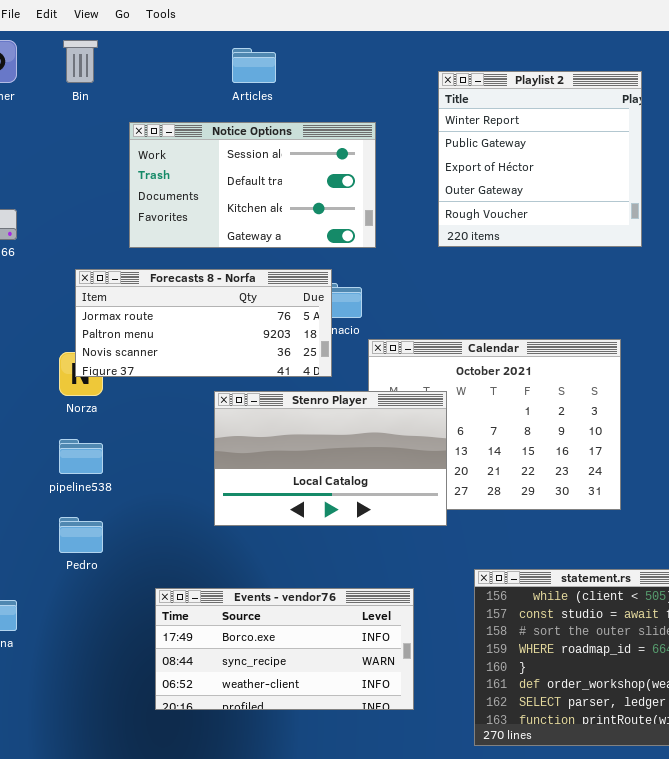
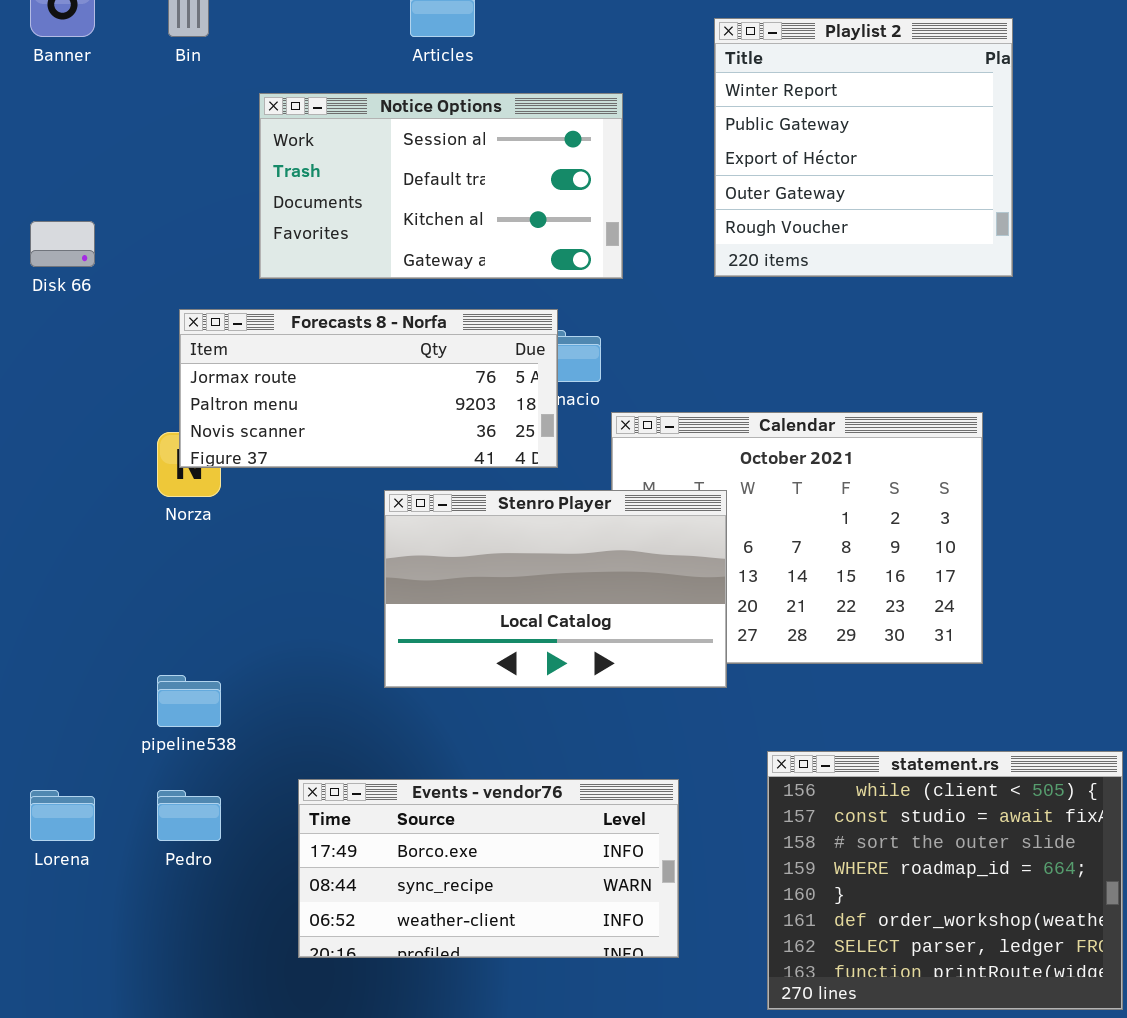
pipeline538: [59,439,103,474] -> [157,675,221,727], moved
Pedro: [59,517,103,553] -> [157,790,221,841], moved

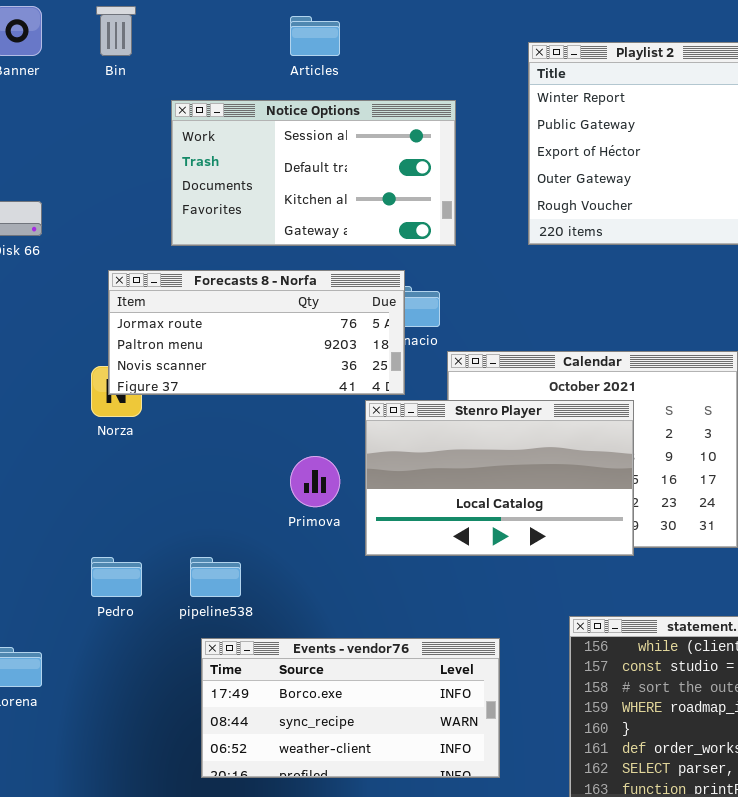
Stenro Player: [384,490,727,688] -> [365,400,634,556], moved
pipeline538: [157,675,221,727] -> [190,557,241,597], moved
Pedro: [157,790,221,841] -> [91,557,142,597], moved

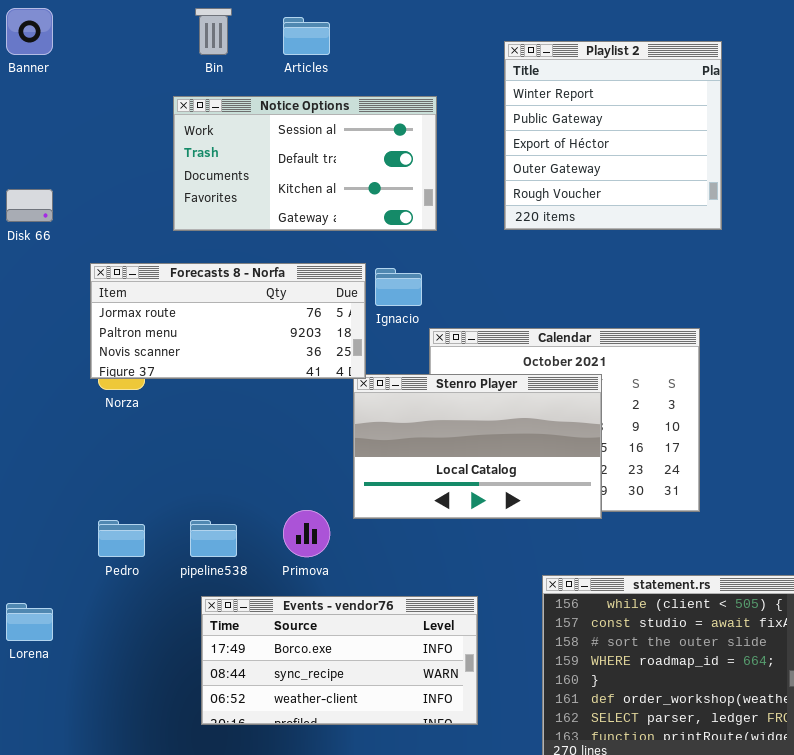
Bin: [96,6,136,56] -> [195,8,232,55], moved
Forecasts 8 - Norfa: [108,270,405,395] -> [90,263,366,379], moved
Primova: [290,456,340,507] -> [283,510,330,557], moved

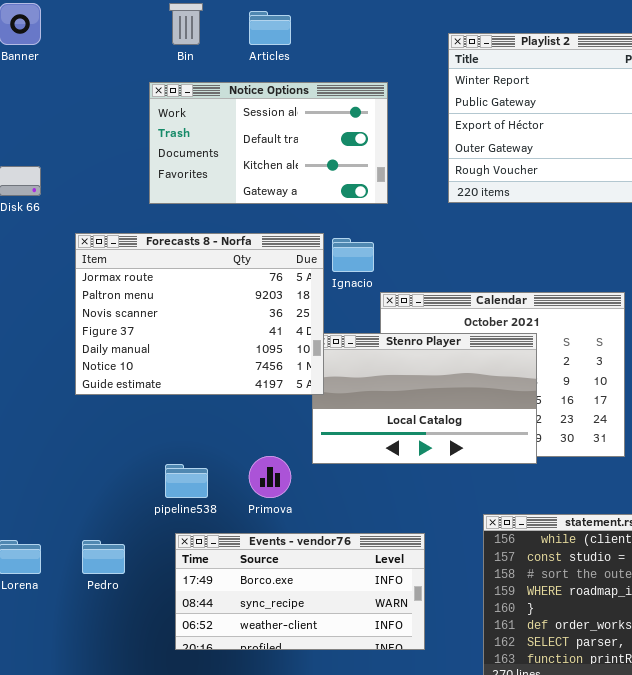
Forecasts 8 - Norfa: [90,263,366,379] -> [75,233,324,395], resized
Pedro: [98,520,145,557] -> [82,540,125,574], moved

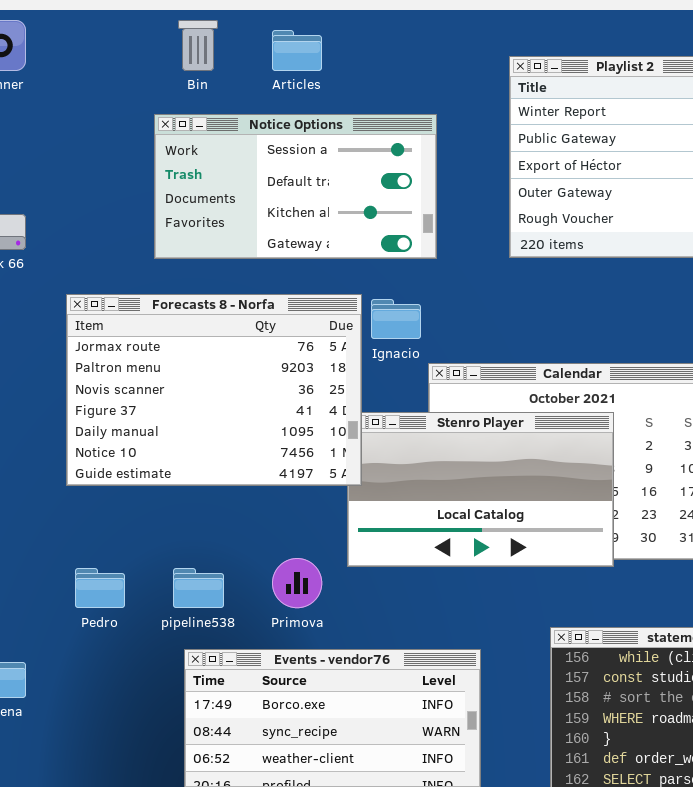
Pedro: [82,540,125,574] -> [75,568,125,608], moved

